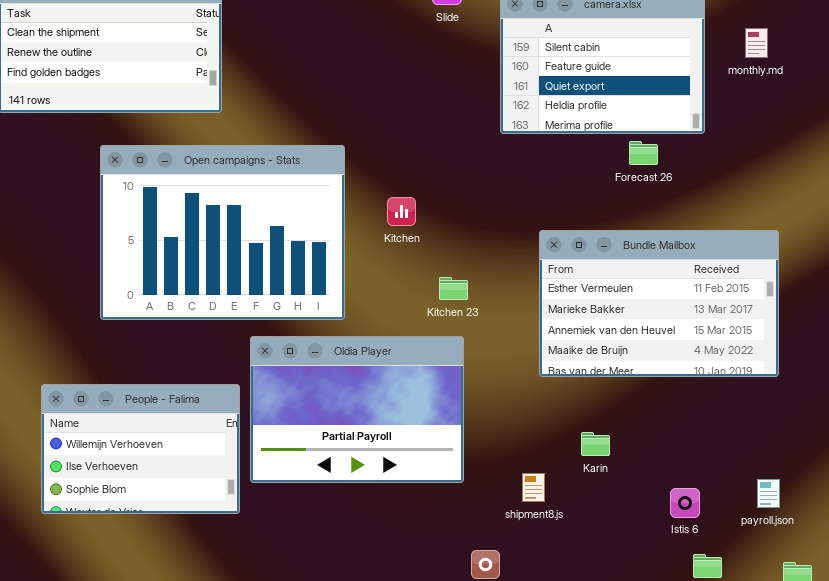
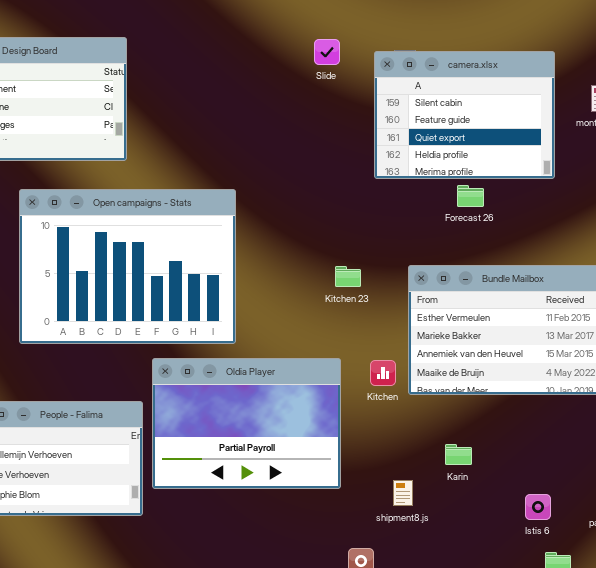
Forecast 26: [629,141,658,165] -> [457,185,484,207], moved
Kitchen: [387,197,416,226] -> [370,360,396,386], moved
Kitchen 23: [439,277,468,300] -> [335,266,361,287], moved

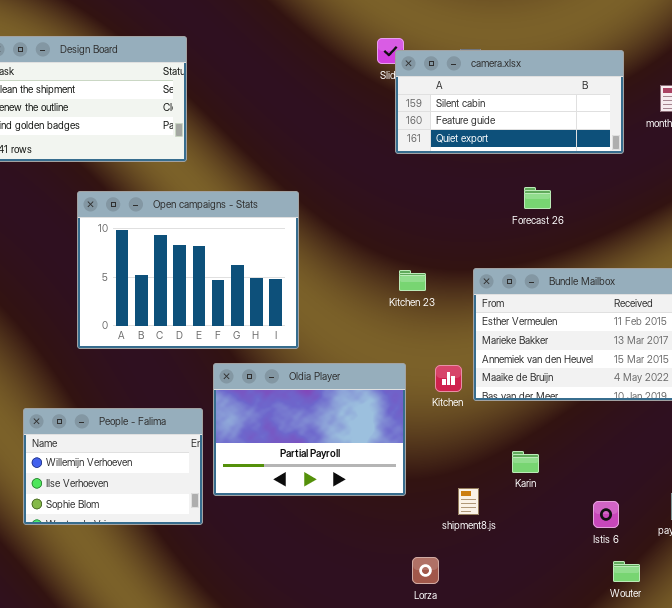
camera.xlsx: [374,51,555,179] -> [395,50,624,154], resized

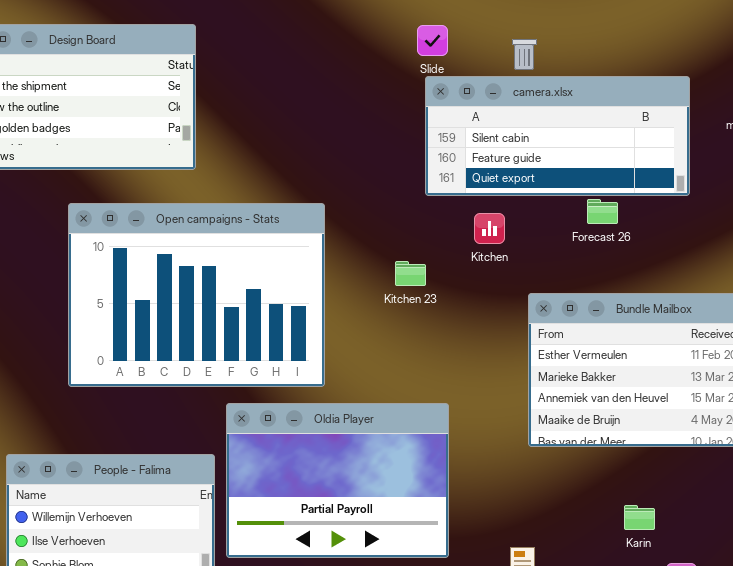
camera.xlsx: [395,50,624,154] -> [425,76,690,196], moved
Kitchen 23: [399,270,426,291] -> [395,261,426,286], moved
Kitchen: [435,365,462,392] -> [474,213,505,244], moved
Karin: [512,451,539,473] -> [624,505,655,530], moved

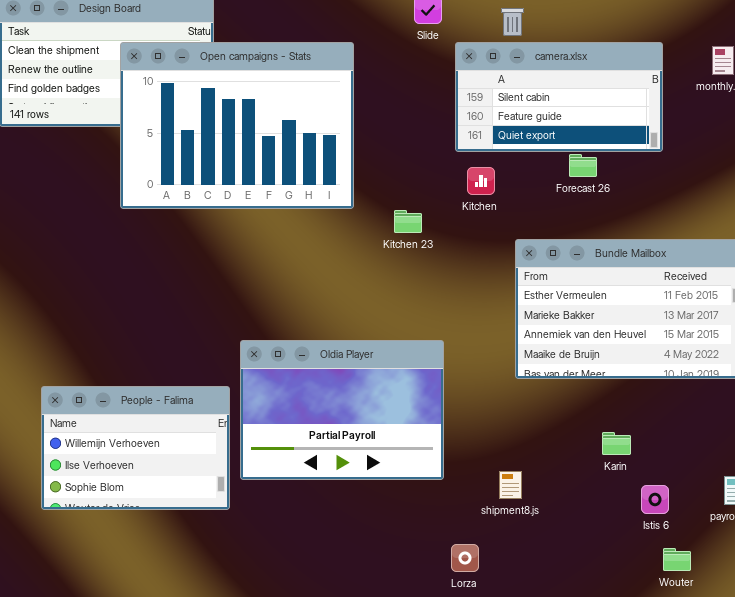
camera.xlsx: [425,76,690,196] -> [455,42,663,152], resized
Open campaigns - Stats: [68,203,325,387] -> [120,42,354,209], moved

